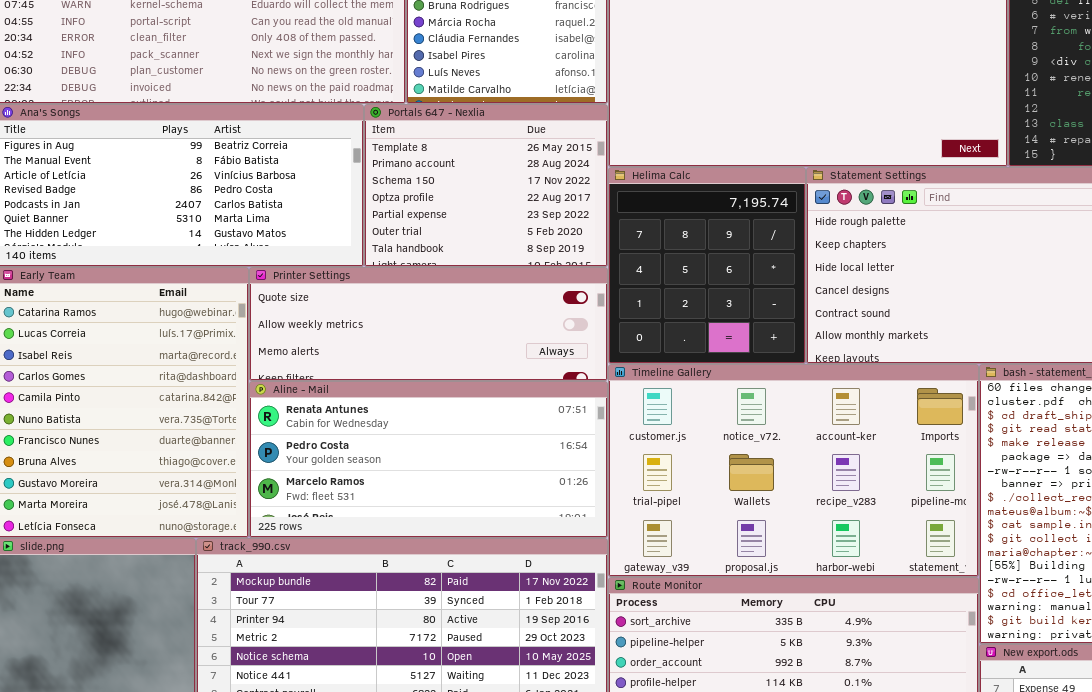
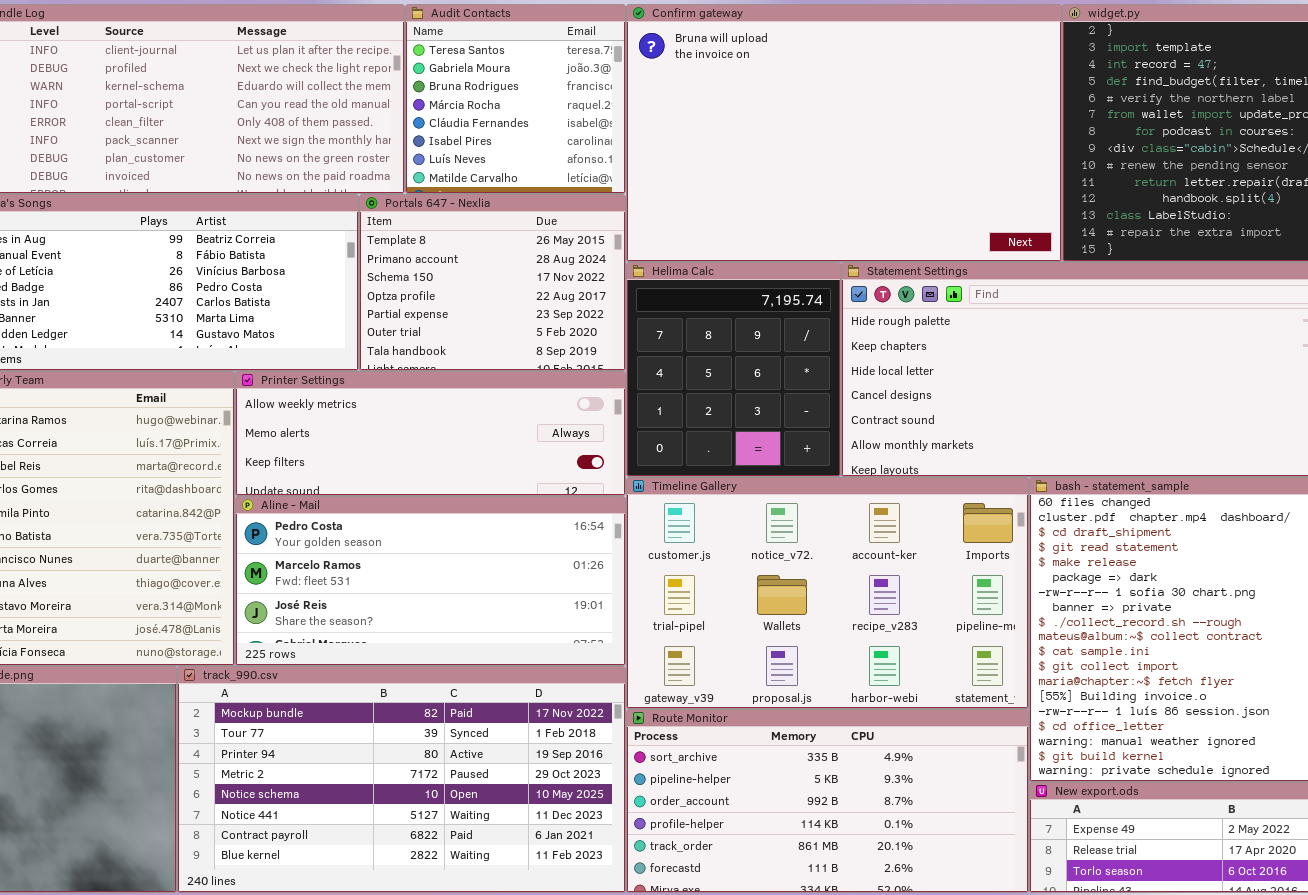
Printer Settings: [249,267,608,381] -> [235,371,626,496], scrolled down 1 row
Aline - Mail: [249,381,608,538] -> [235,496,626,666], scrolled down 1 row

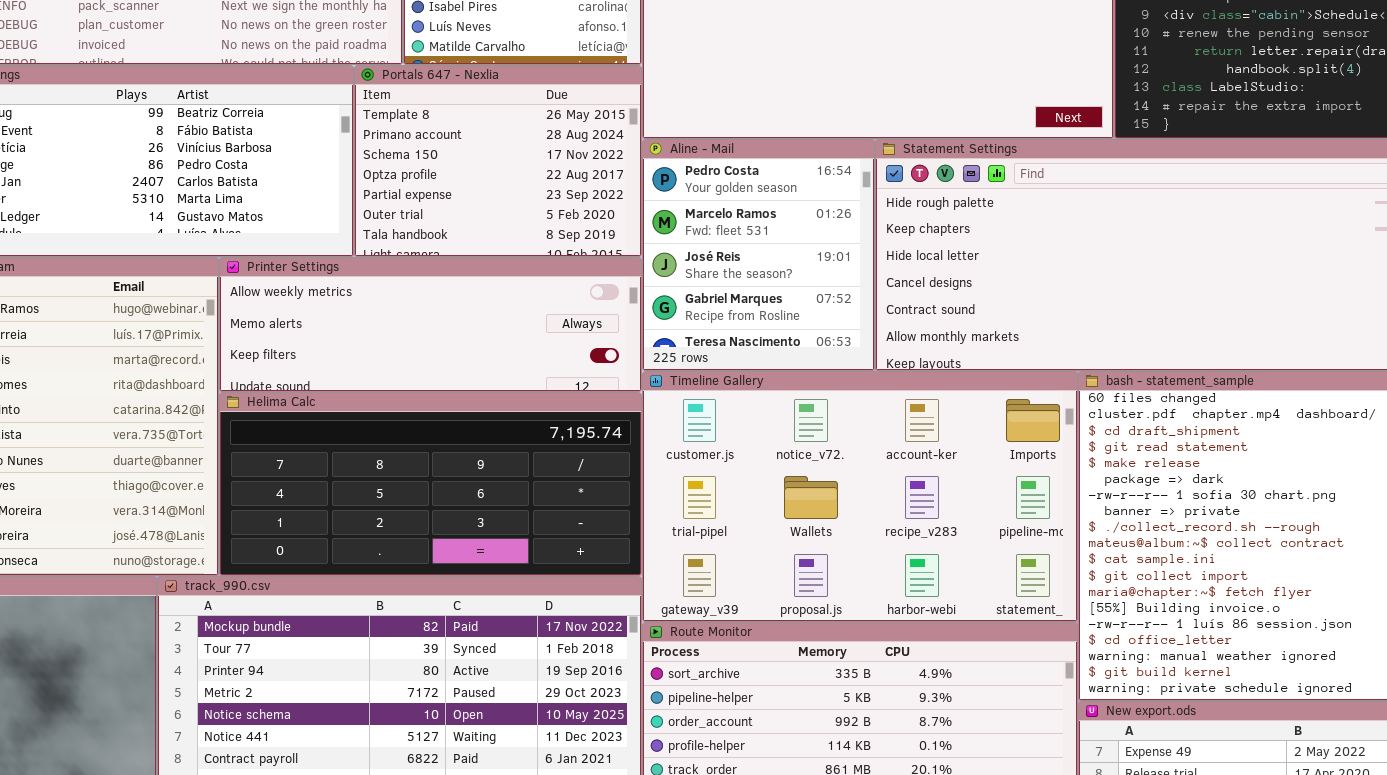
Helima Calc: [626,262,841,477] -> [219,392,642,576], moved, resized
Aline - Mail: [235,496,626,666] -> [642,139,875,371], moved, resized

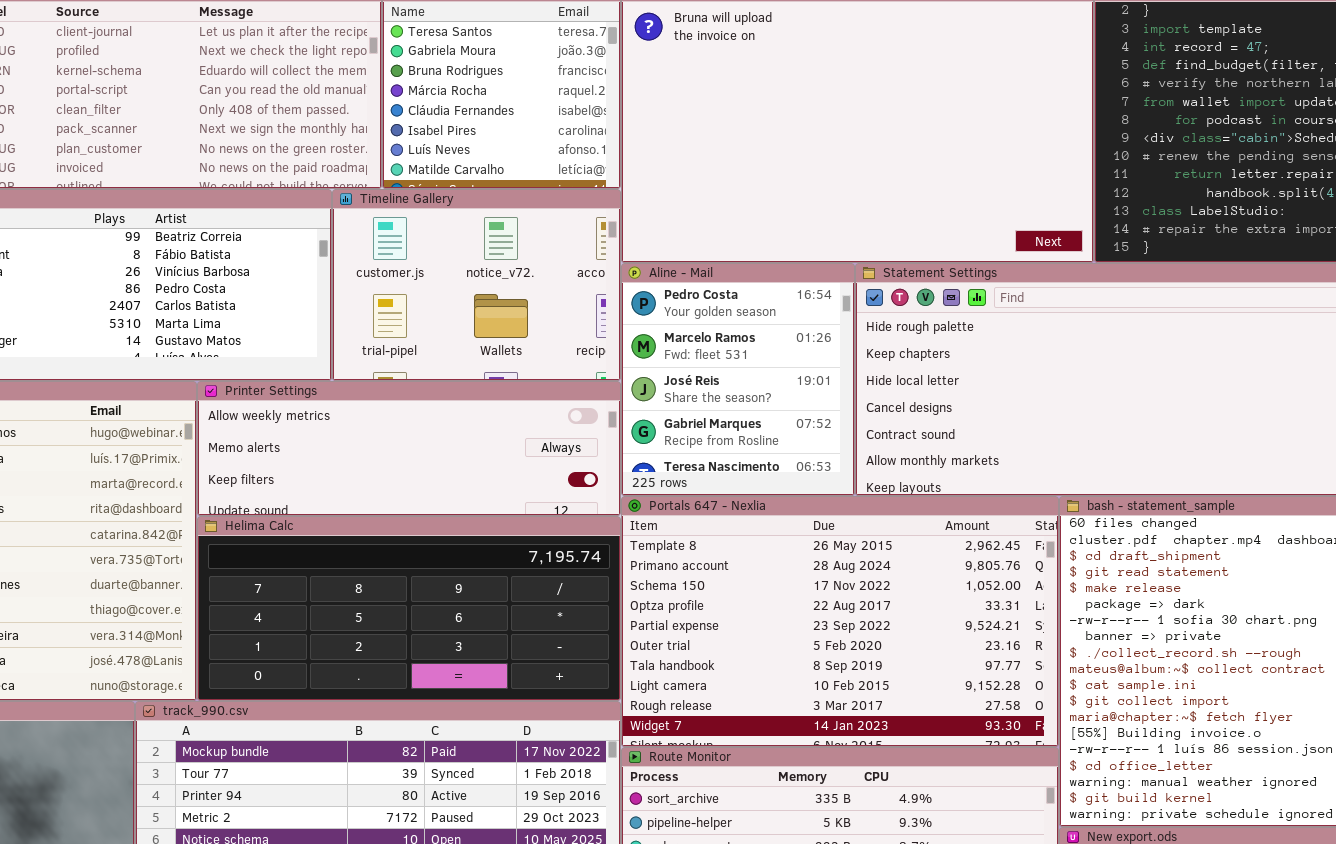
Portals 647 - Nexlia: [354,65,642,257] -> [621,496,1059,747], moved, resized
Timeline Gallery: [642,371,1078,622] -> [332,189,621,381], moved, resized

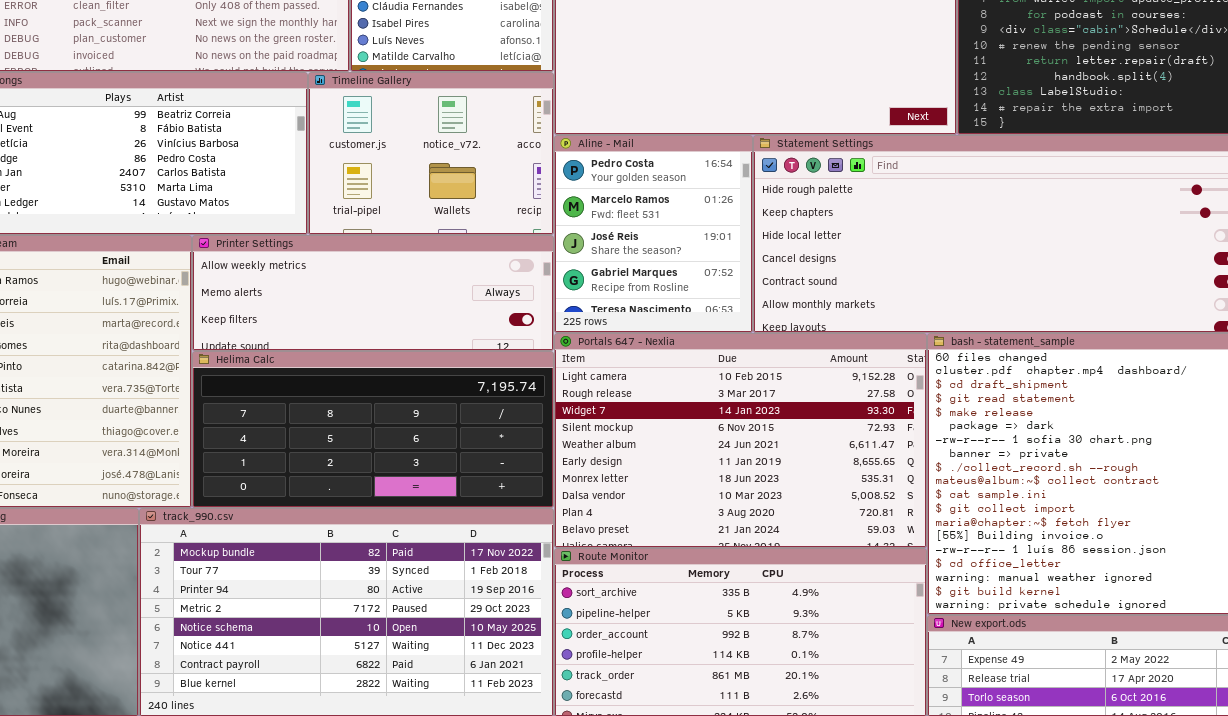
Portals 647 - Nexlia: [621,496,1059,747] -> [554,333,927,548], scrolled down 7 rows

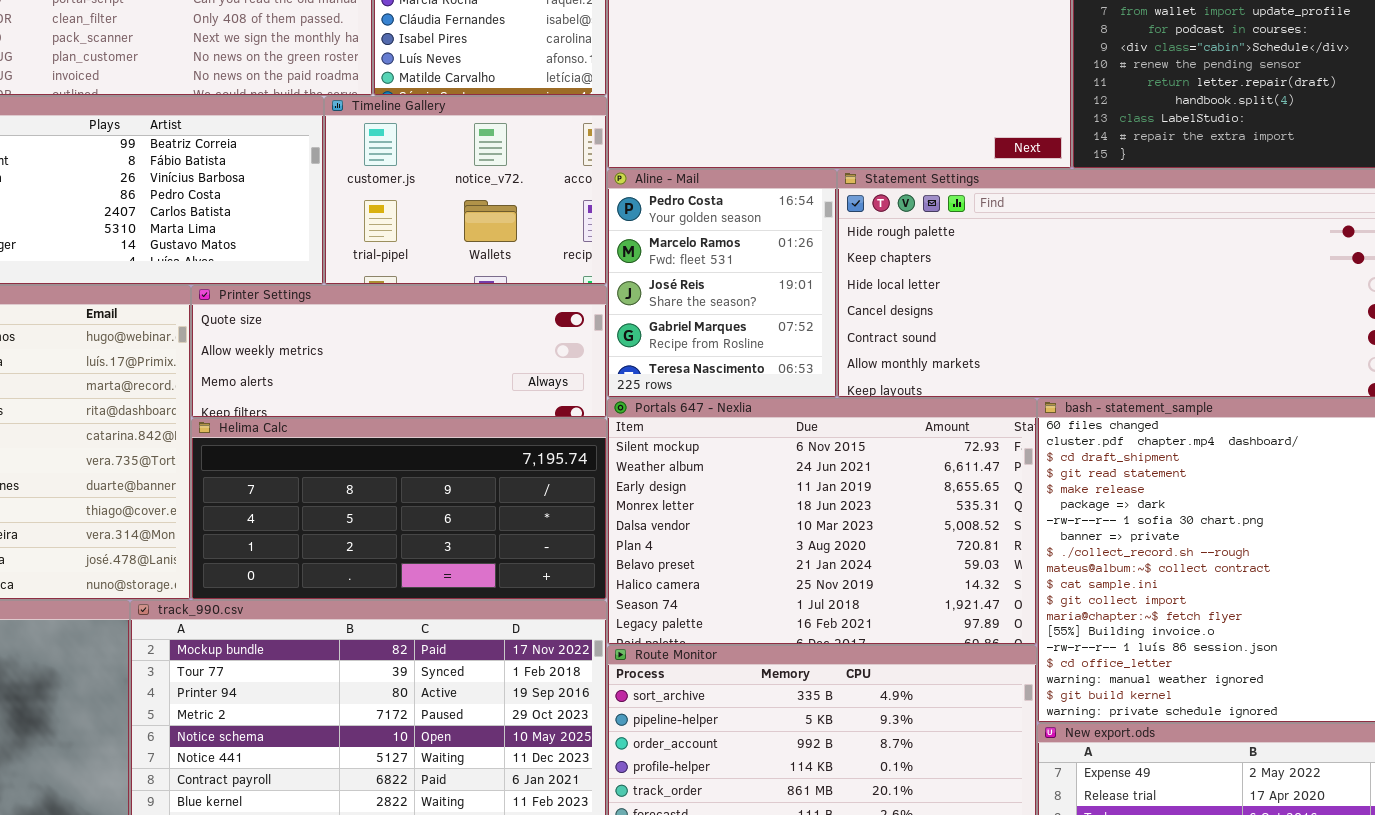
Printer Settings: [192,235,554,351] -> [191,285,607,418], scrolled up 1 row
Portals 647 - Nexlia: [554,333,927,548] -> [607,398,1037,645], scrolled down 3 rows

